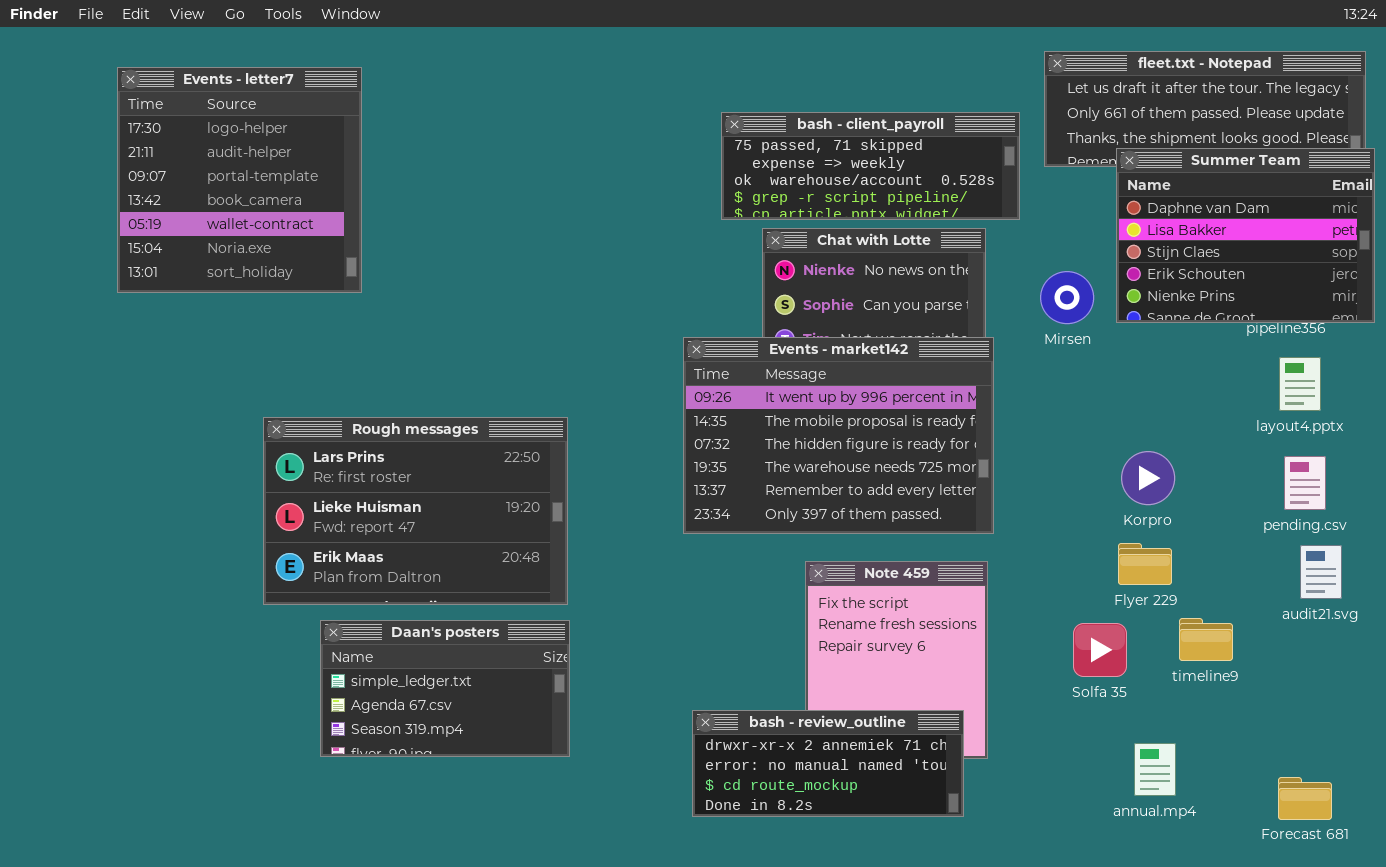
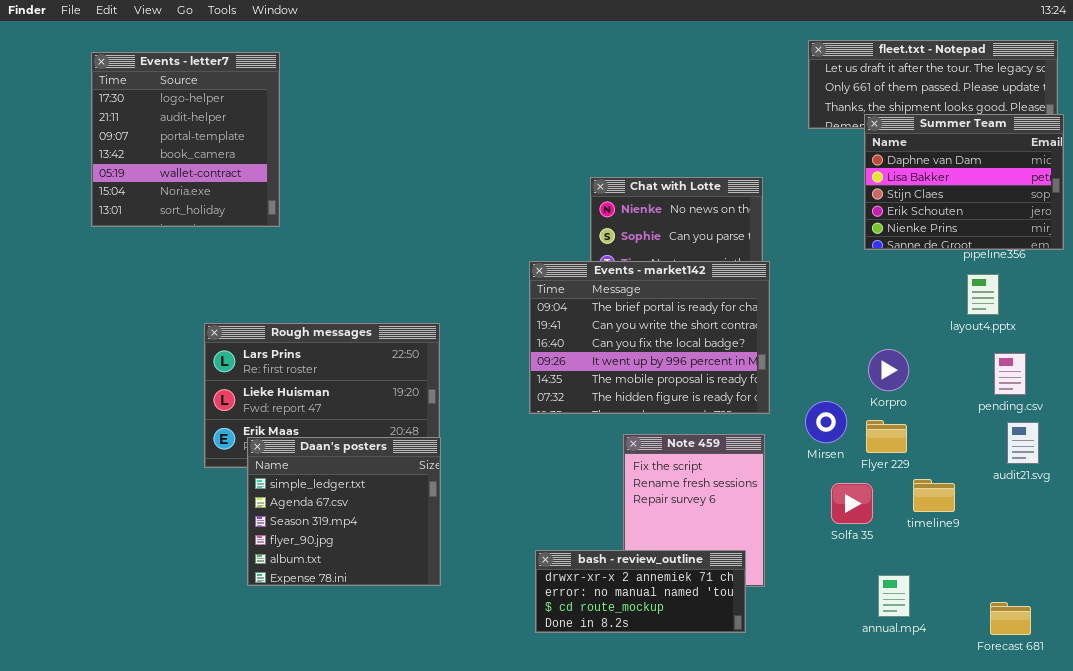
bash - client_payroll: [721,112,1020,220] -> none, closed
Mirsen: [1040,271,1094,324] -> [805,401,847,443], moved
Events - market142: [683,337,994,534] -> [529,261,770,414], scrolled up 3 rows
layout4.pptx: [1279,357,1321,411] -> [967,274,999,315], moved
Daan's posters: [320,620,570,757] -> [247,437,441,586], resized

